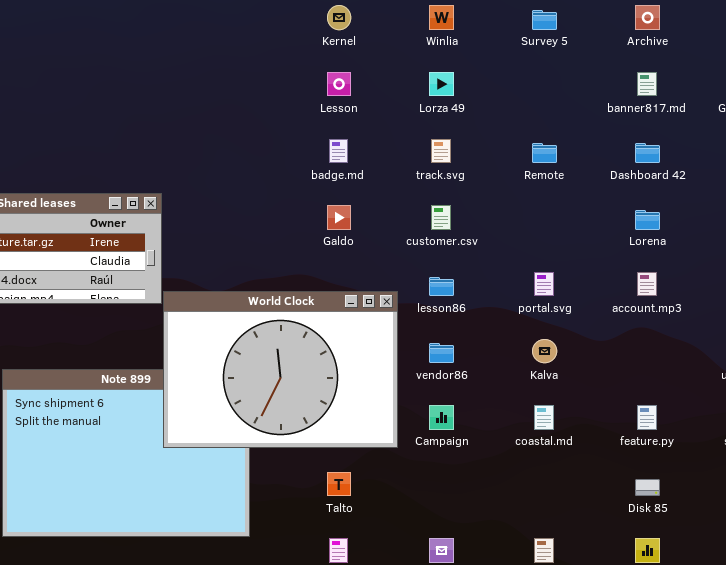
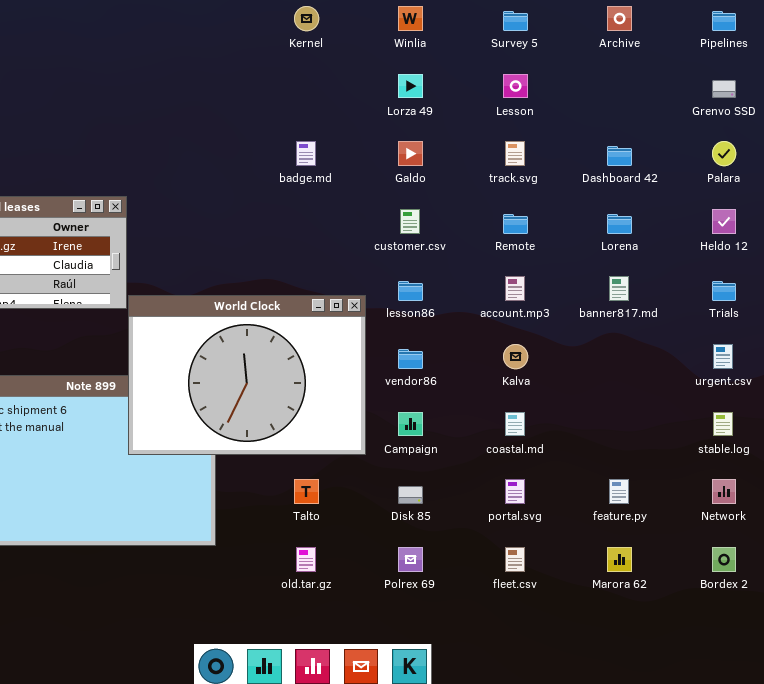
Lesson: [327,72,351,96] -> [503,74,528,98], moved
banner817.md: [637,72,657,96] -> [609,276,629,301], moved
track.svg: [431,139,451,163] -> [505,141,525,166], moved
Remote: [532,143,557,163] -> [503,214,528,234], moved
Galdo: [327,205,351,230] -> [398,141,423,166], moved
portal.svg: [534,272,554,296] -> [505,479,525,504], moved
account.mp3: [637,272,657,296] -> [505,276,525,301], moved
feature.py: [637,405,657,430] -> [609,479,629,504], moved
Disk 85: [635,479,660,496] -> [398,486,423,504], moved

